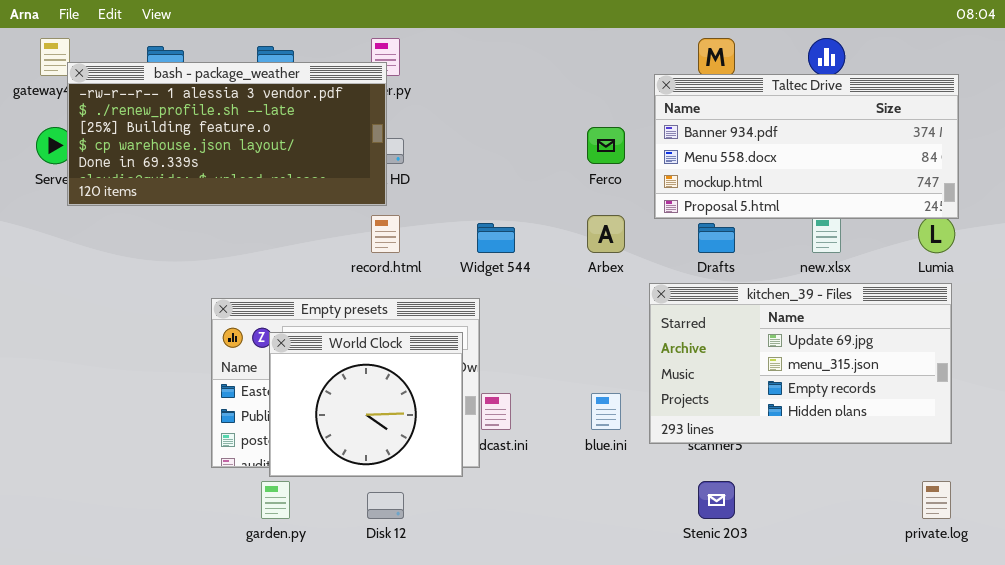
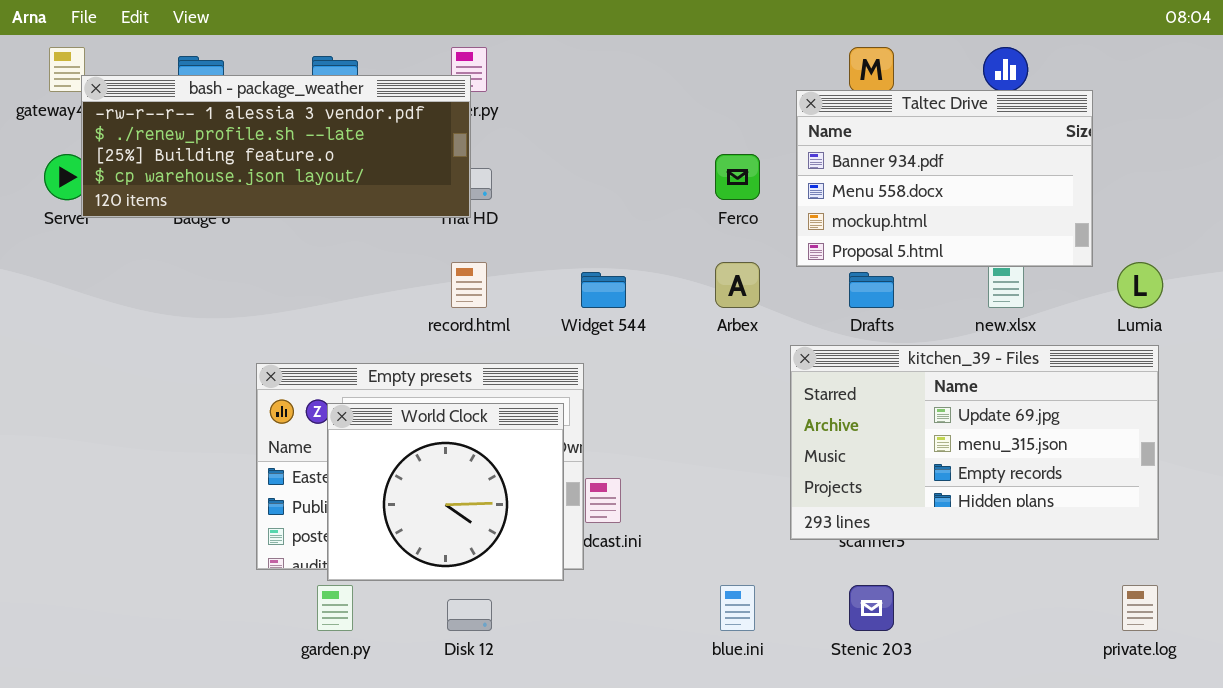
bash - package_weather: [67,62,387,206] -> [81,75,471,218], resized
Taltec Drive: [654,74,959,219] -> [796,90,1093,267], resized
blue.ini: [591,393,621,430] -> [720,585,755,631], moved

